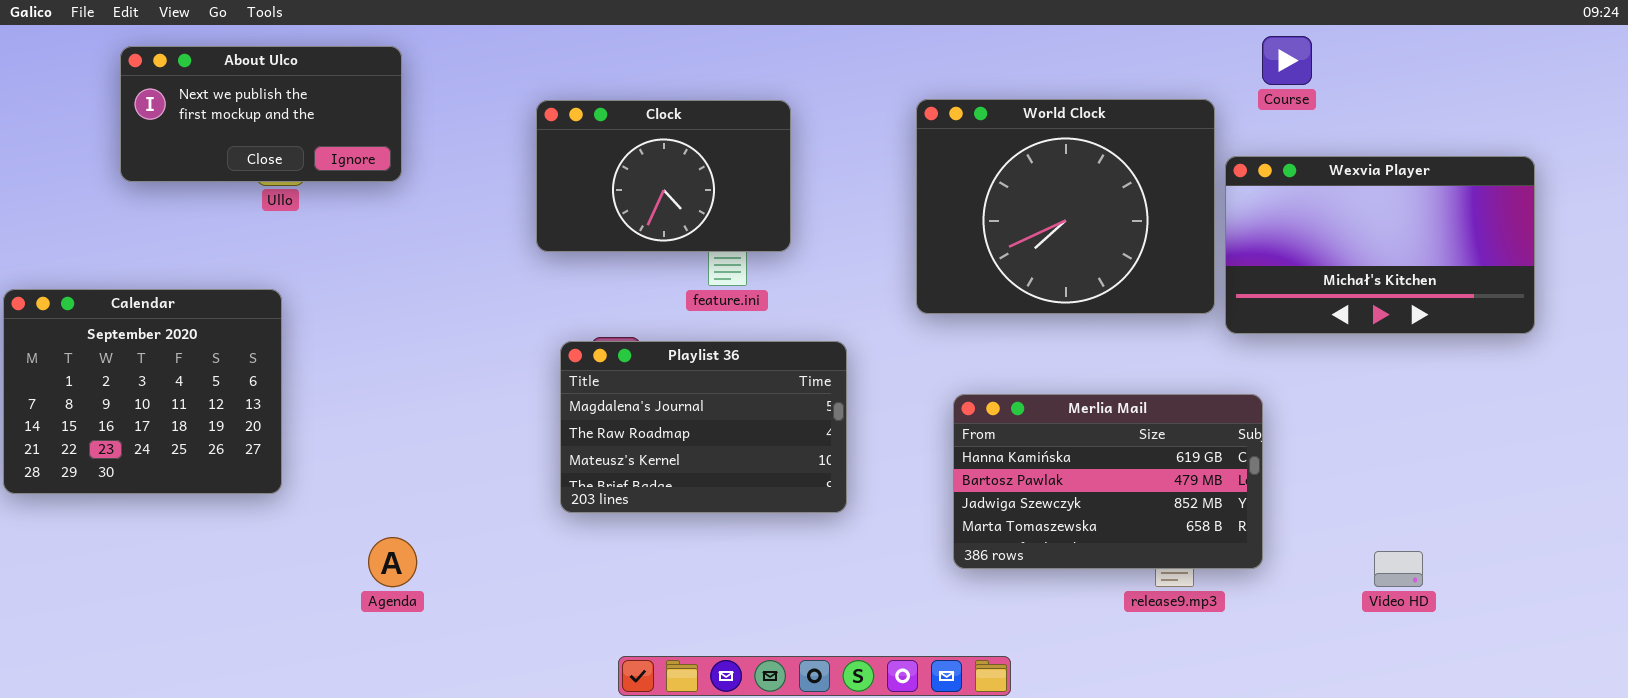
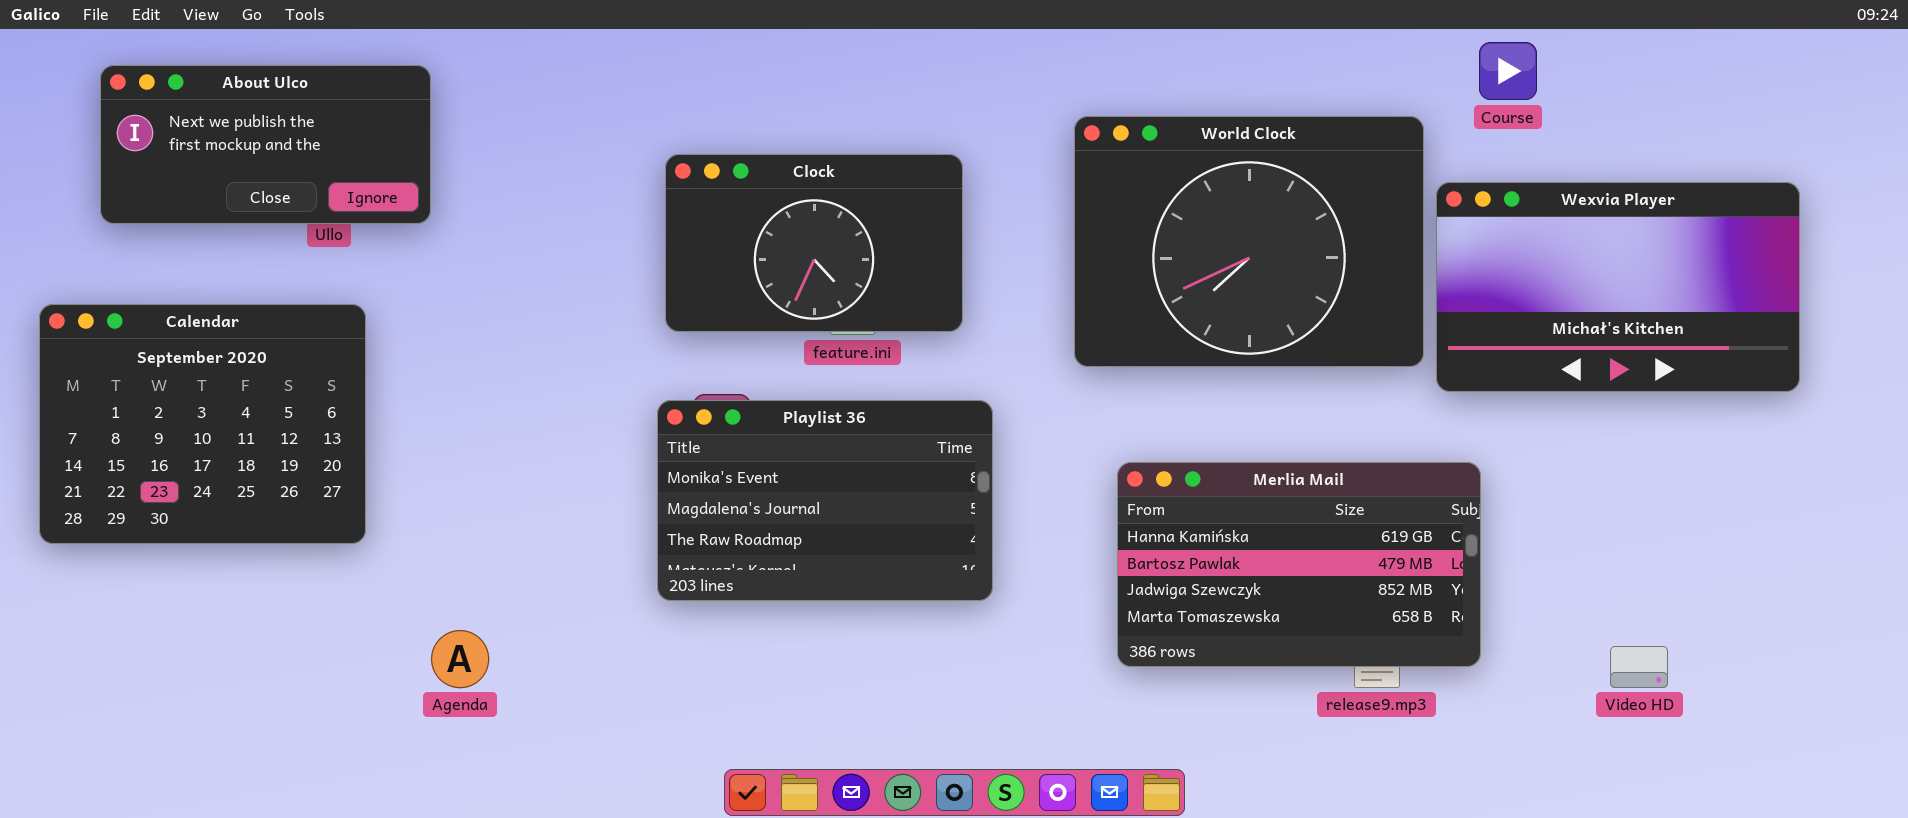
About Ulco: [120,46,402,182] -> [100,65,431,224], moved
Clock: [536,100,791,252] -> [665,154,963,332], moved
Calendar: [3,289,282,494] -> [39,304,366,544], moved
Playlist 36: [560,341,847,513] -> [657,400,993,601], scrolled up 1 row

